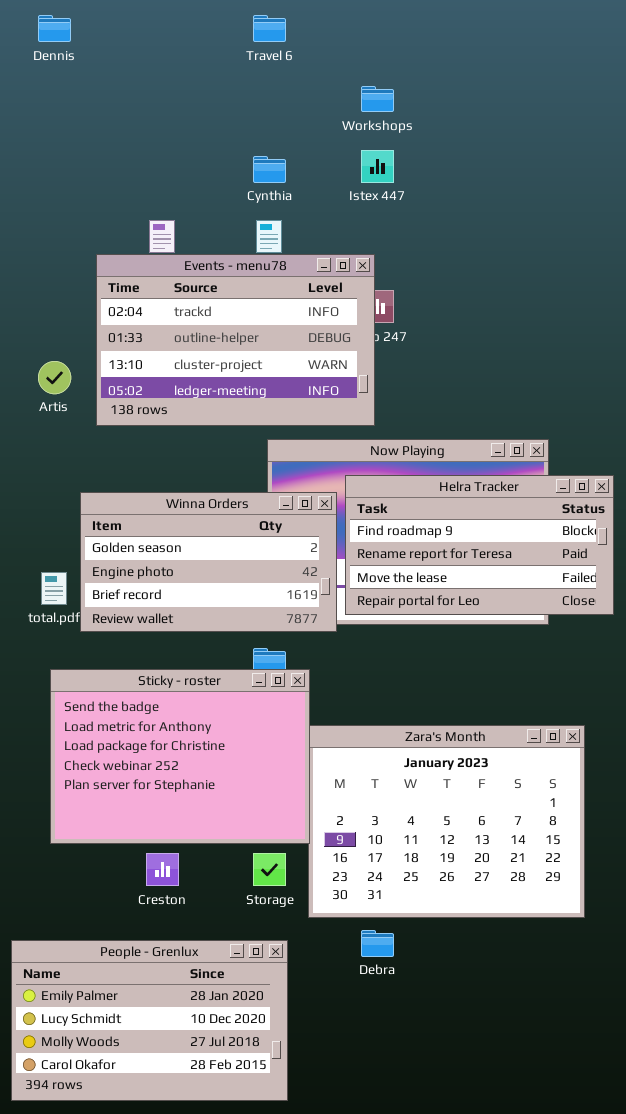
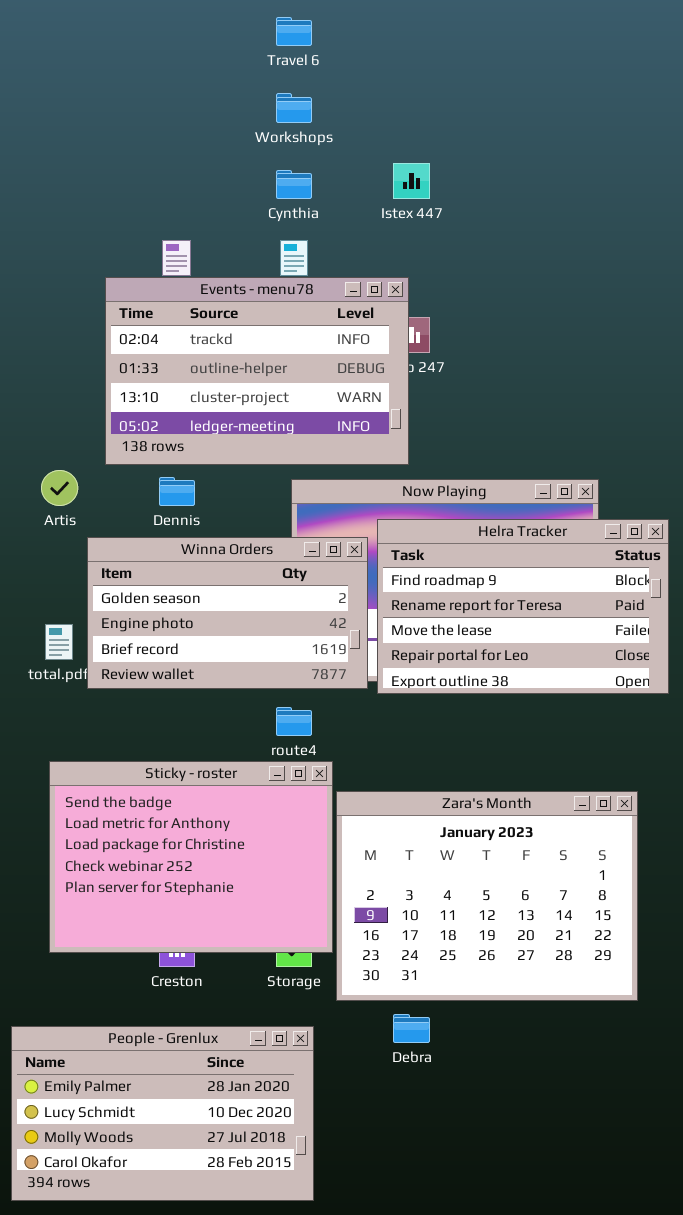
Dennis: [38,15,71,42] -> [159,477,195,506], moved
Workshops: [361,86,394,112] -> [276,93,312,123], moved
Artis: [38,361,71,394] -> [41,470,78,506], moved
Helra Tracker: [345,475,614,615] -> [377,519,669,694], resized
Sticky - roster: [50,669,310,844] -> [49,761,333,953], moved

